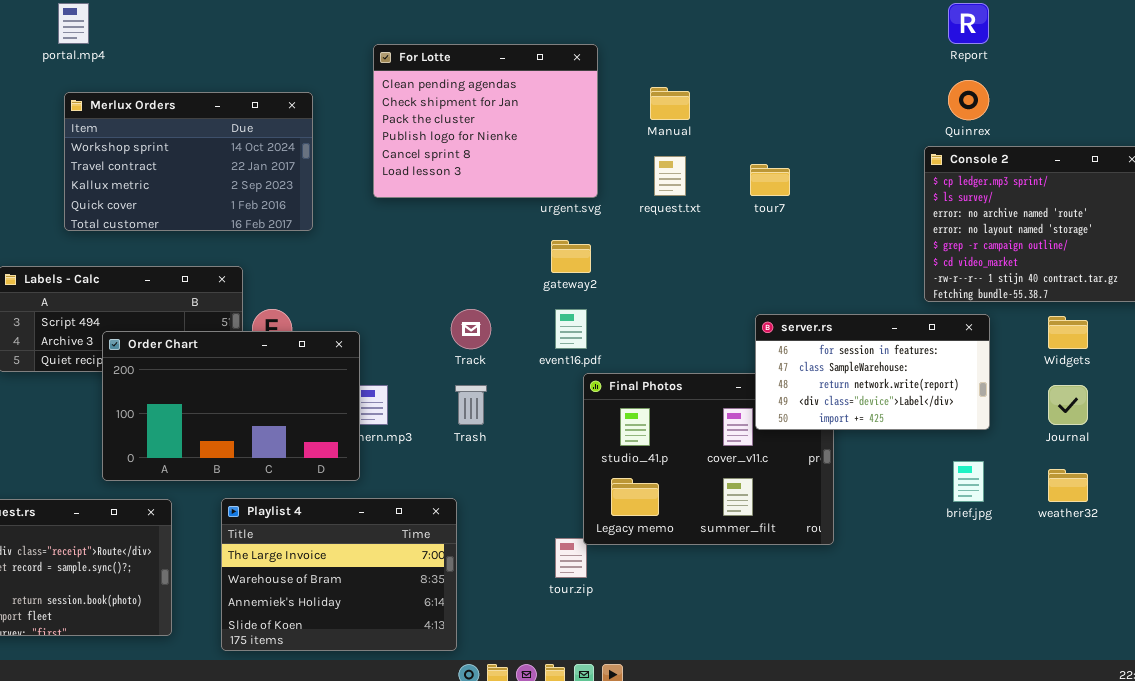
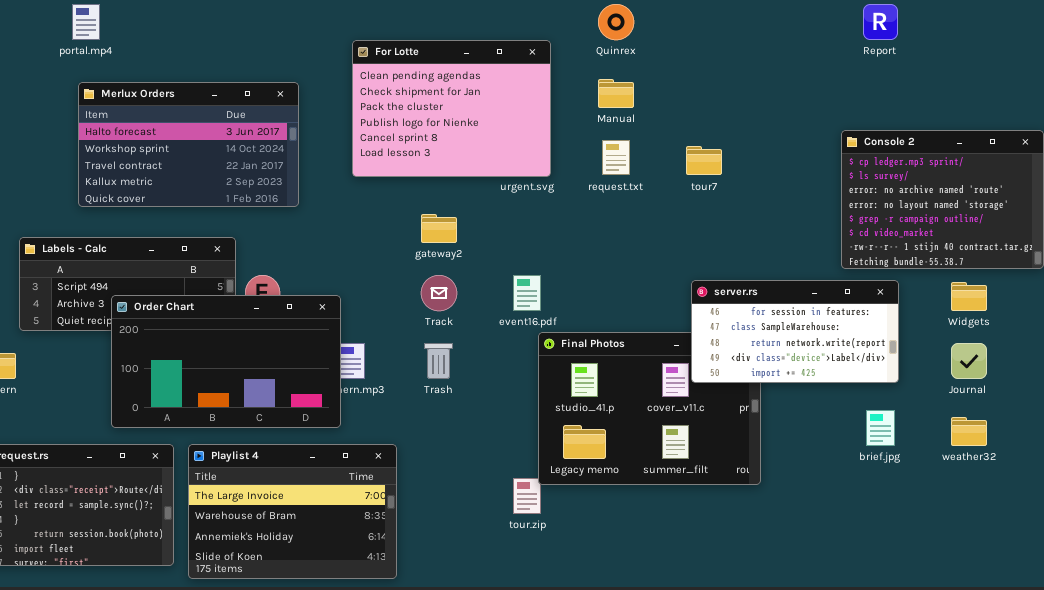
Quinrex: [948,80,989,120] -> [598,4,634,40], moved
Merlux Orders: [64,92,313,231] -> [78,82,299,207], scrolled up 1 row
gateway2: [551,240,591,273] -> [421,214,457,243], moved
Playlist 4: [221,498,457,651] -> [188,444,397,579], moved

